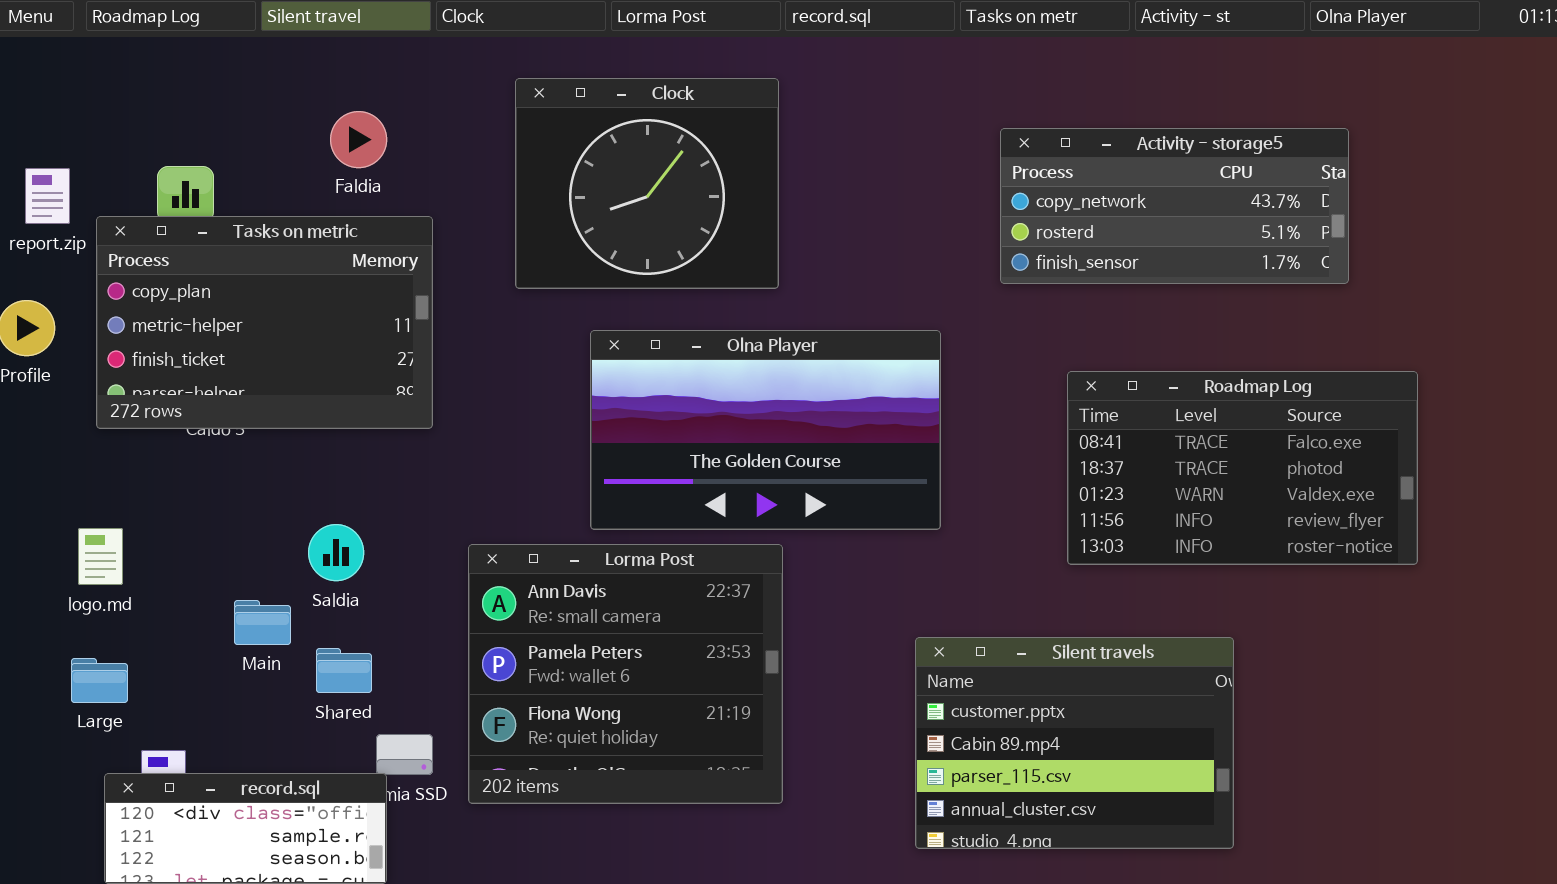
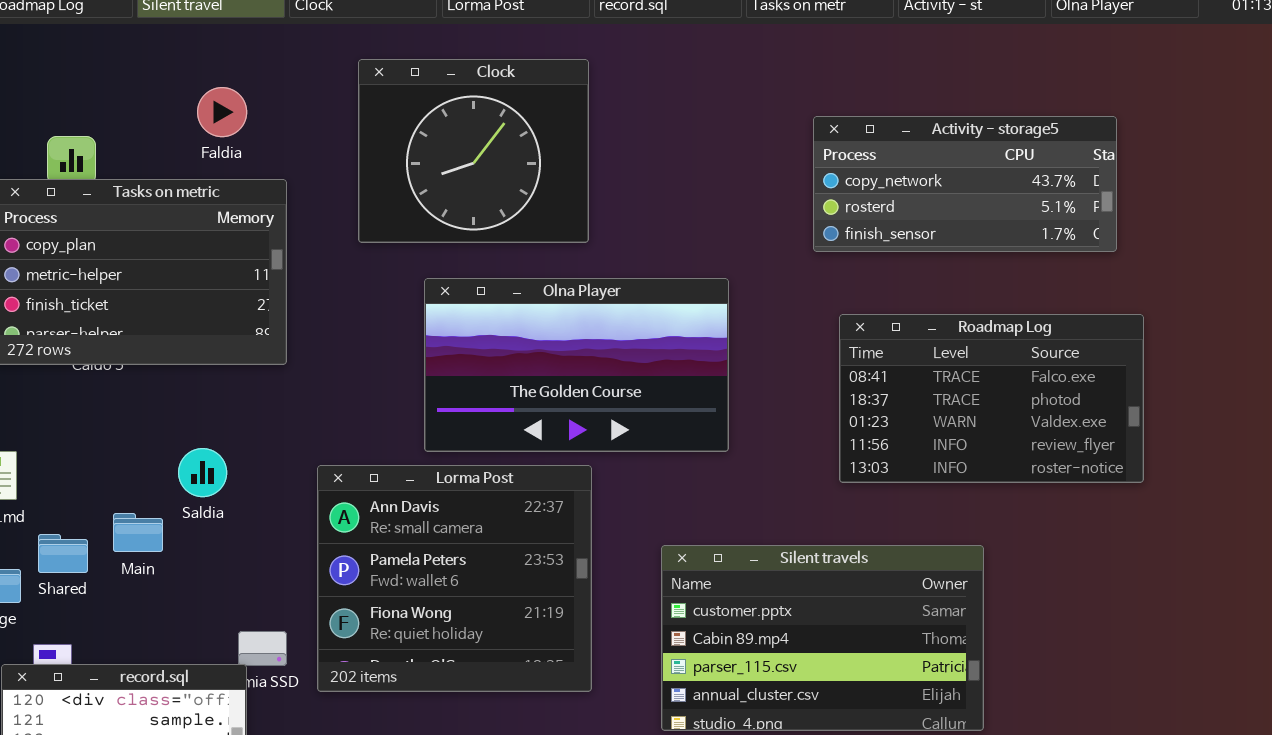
Activity - storage5: [1000,128,1349,284] -> [813,116,1117,252], moved
Silent travels: [915,637,1234,849] -> [661,545,984,731], resized
Shared: [316,648,372,693] -> [38,534,88,573], moved

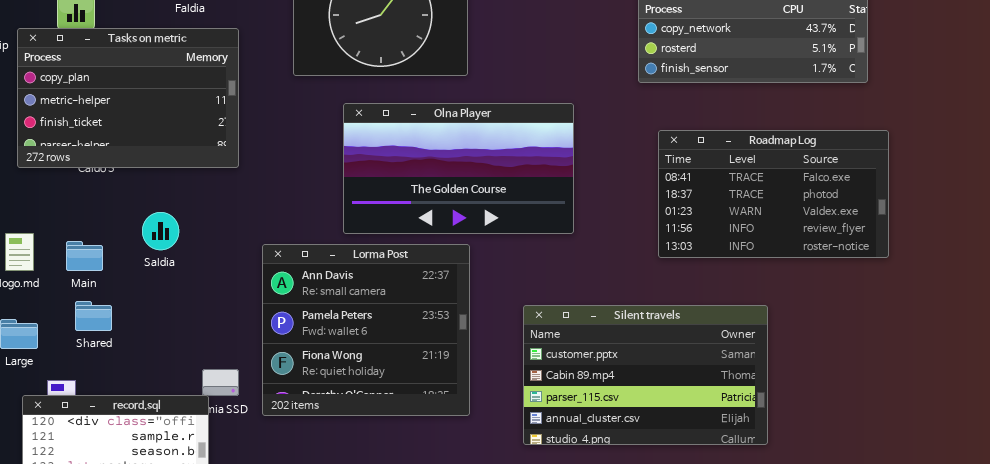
Saldia: [178,448,227,497] -> [142,212,179,250], moved
Main: [113,513,163,552] -> [66,241,103,271], moved
Shared: [38,534,88,573] -> [75,301,112,331], moved

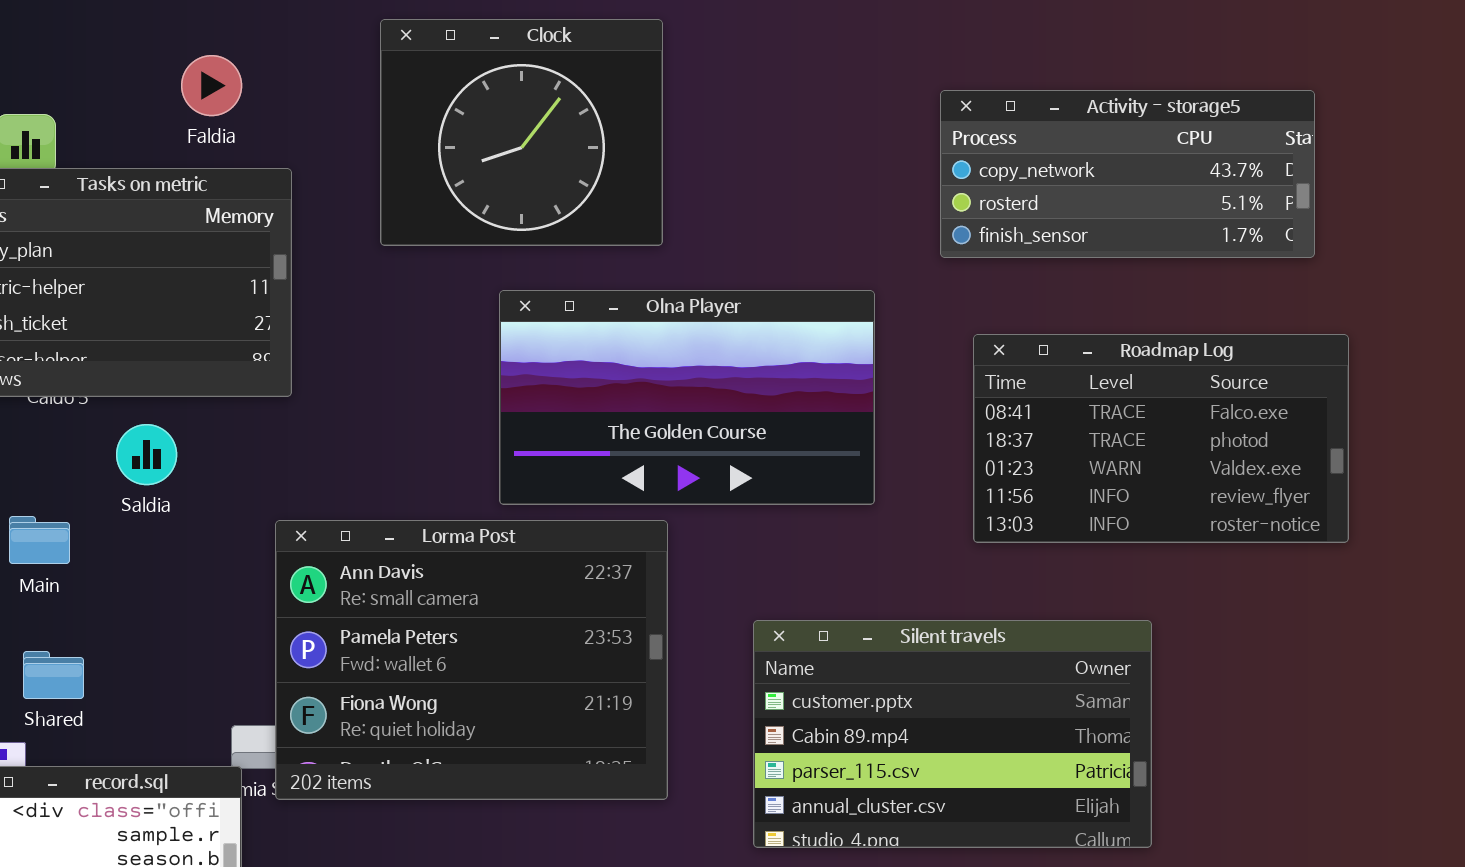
Olna Player: [343,103,574,234] -> [499,290,875,505], moved
Saldia: [142,212,179,250] -> [116,424,177,485], moved
Lorma Post: [262,244,470,416] -> [275,520,668,800], resized
Shared: [75,301,112,331] -> [23,651,84,699], moved

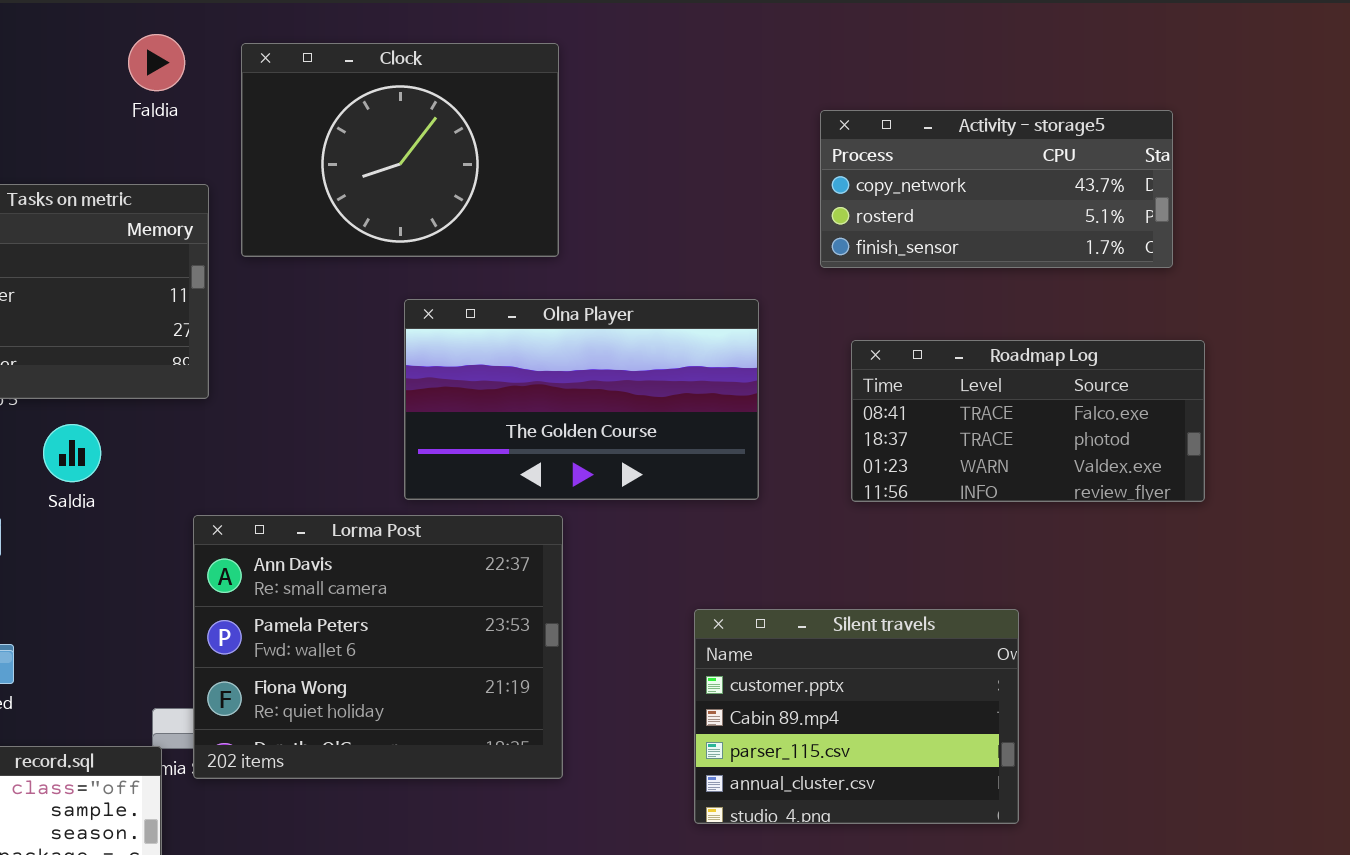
Clock: [380,19,663,246] -> [241,43,559,257], resized
Faldia: [181,55,242,116] -> [128,34,185,91], moved
Roadmap Log: [973,334,1349,543] -> [851,340,1205,502], resized
Silent travels: [753,620,1152,848] -> [694,609,1019,824], resized

